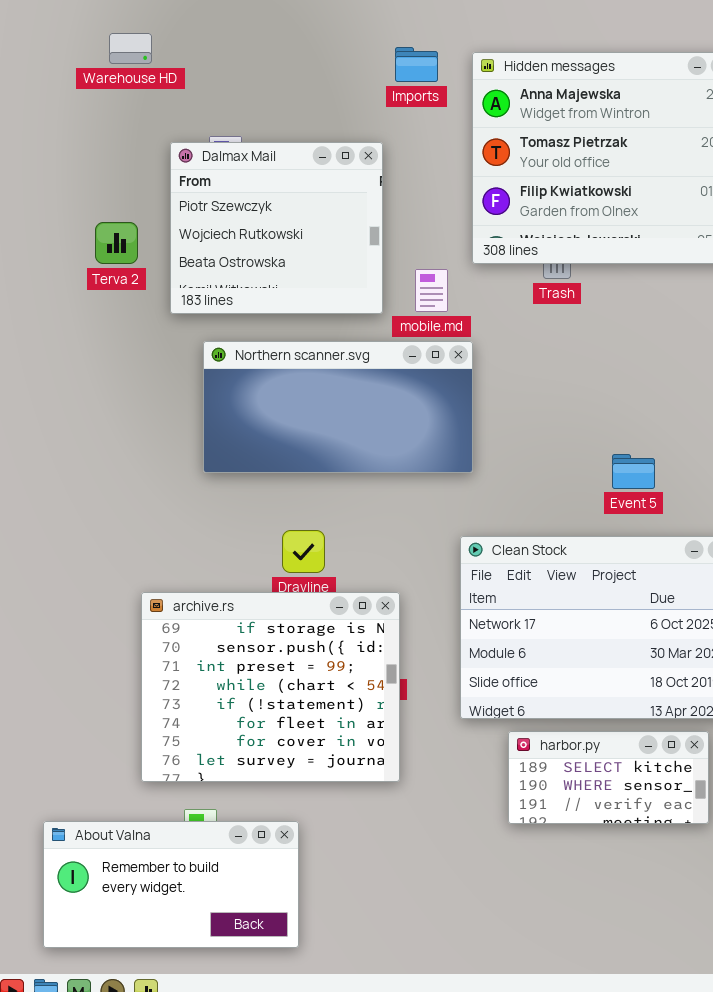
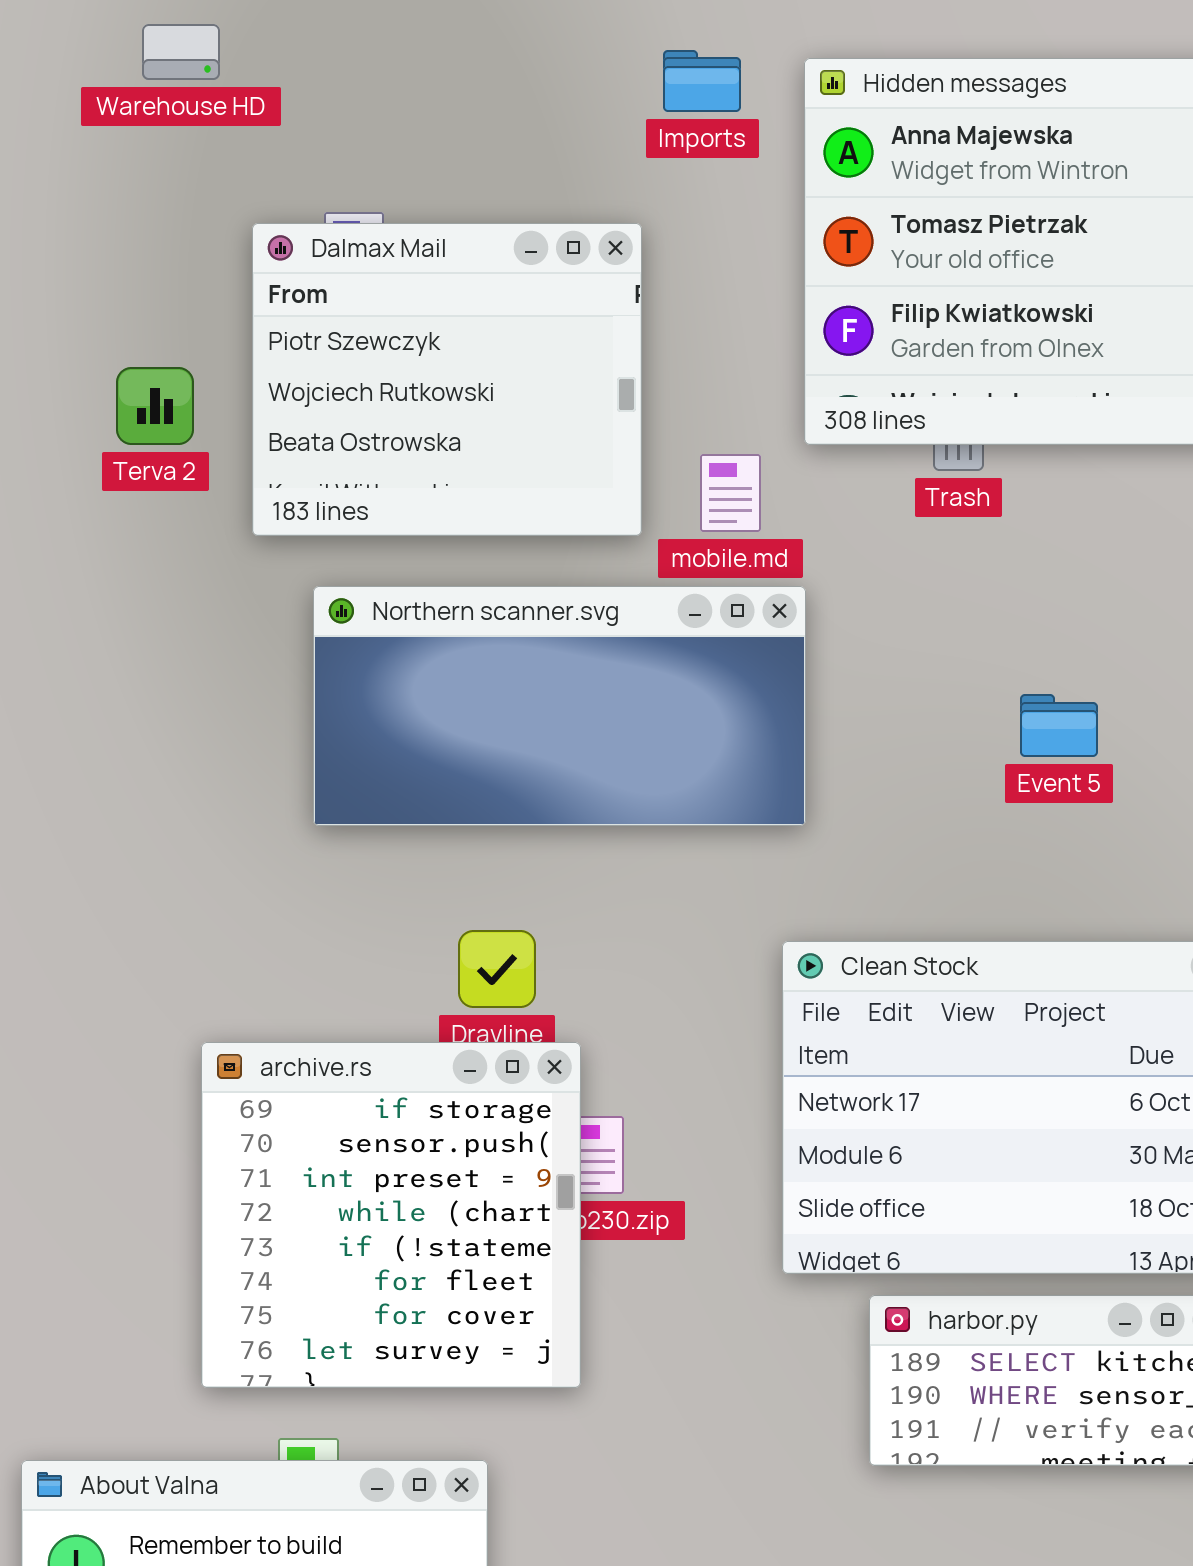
Event 5: [612,454,655,489] -> [1020,694,1098,757], moved
archive.rs: [141,592,400,782] -> [201,1042,581,1388], resized

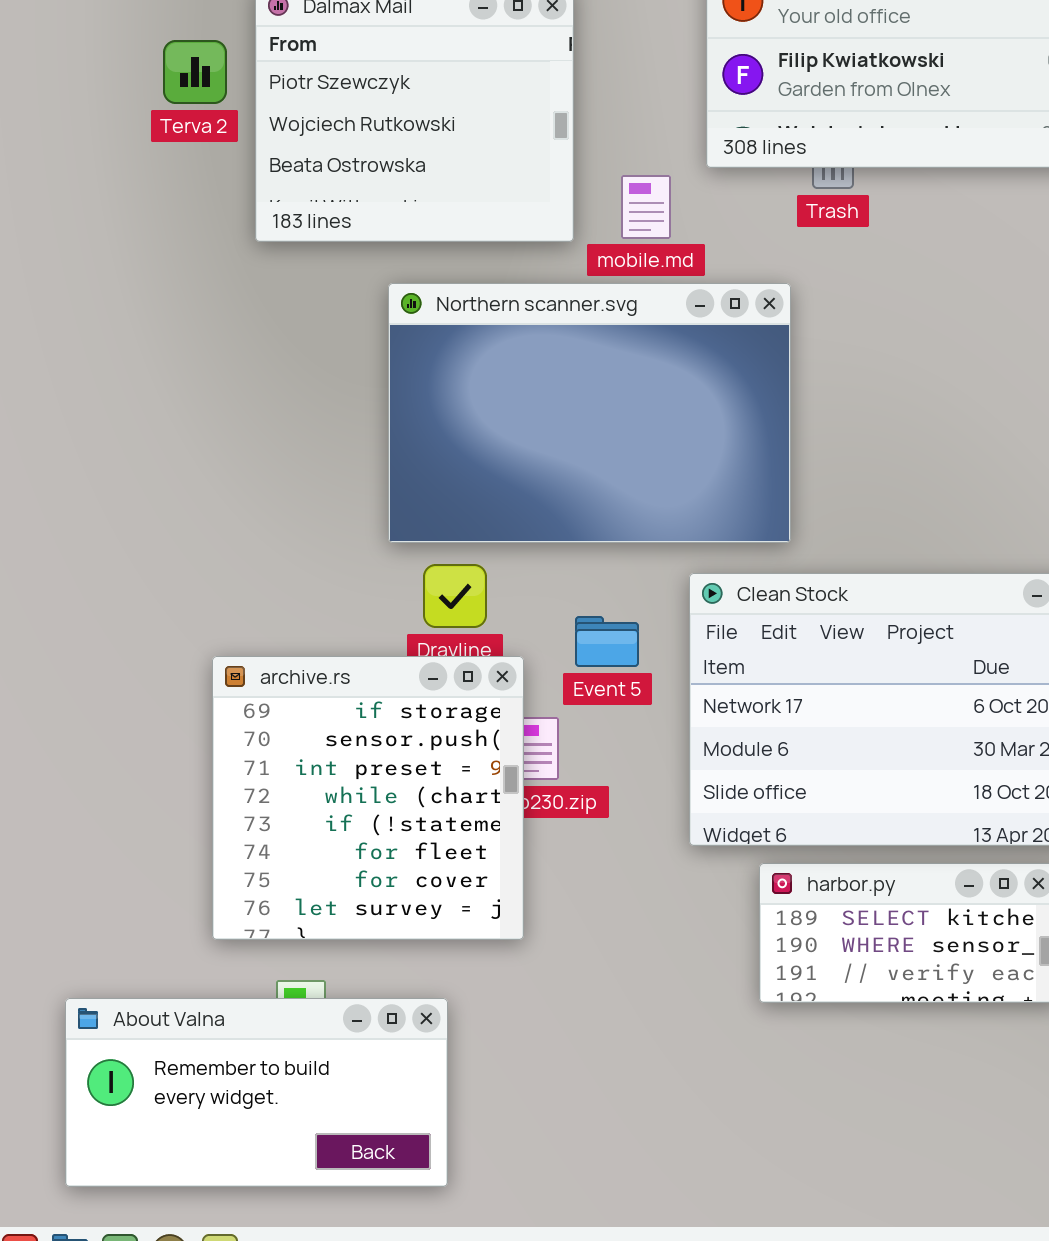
Terva 2: [116,367,194,445] -> [163,40,227,104], moved
Northern scanner.svg: [313,586,806,826] -> [388,283,791,543], moved, resized
Event 5: [1020,694,1098,757] -> [575,616,639,667], moved

